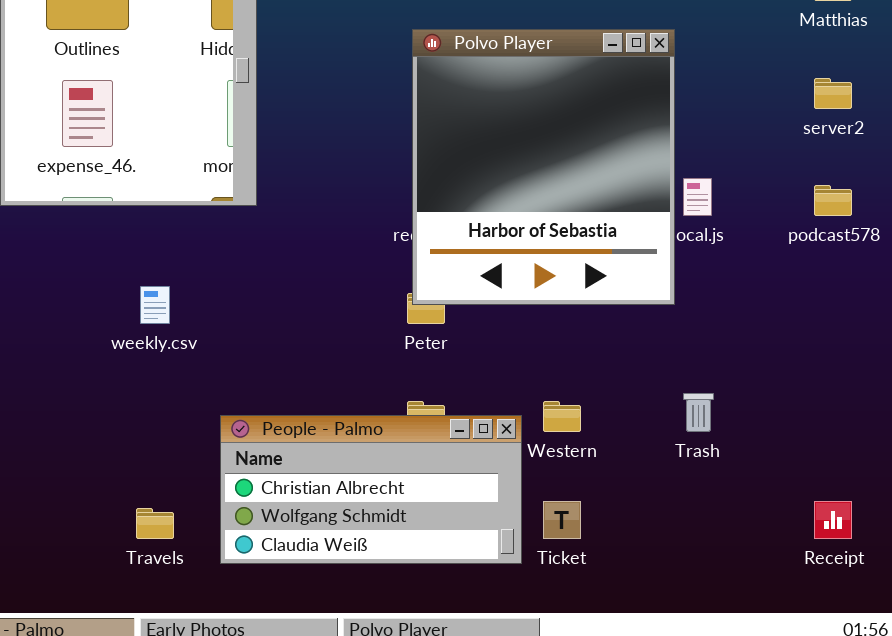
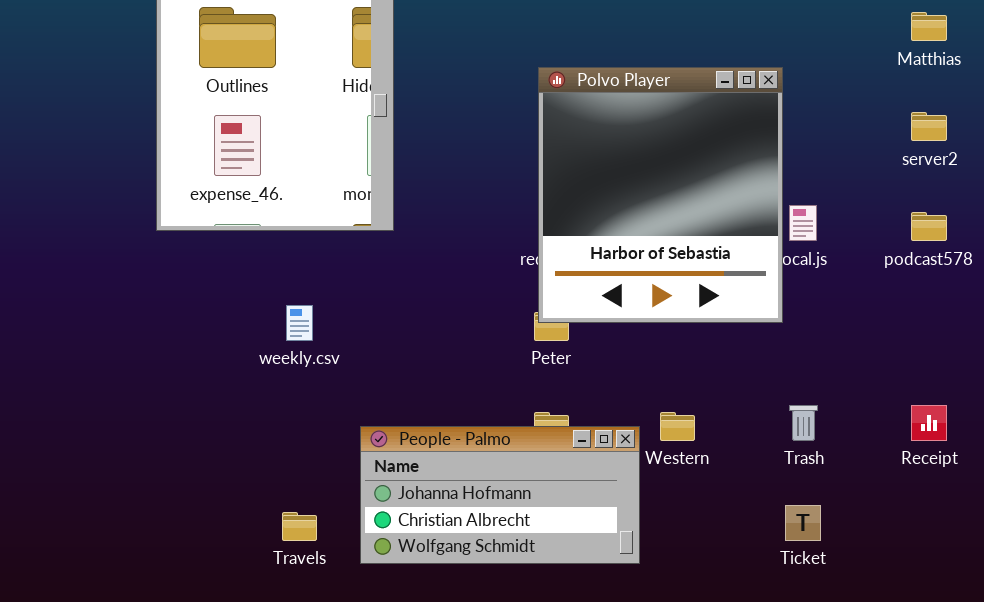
People - Palmo: [220,415,522,564] -> [360,426,640,564], scrolled up 1 row
Ticket: [543,501,581,539] -> [785,505,821,541], moved
Receipt: [814,501,852,539] -> [911,405,947,441], moved

